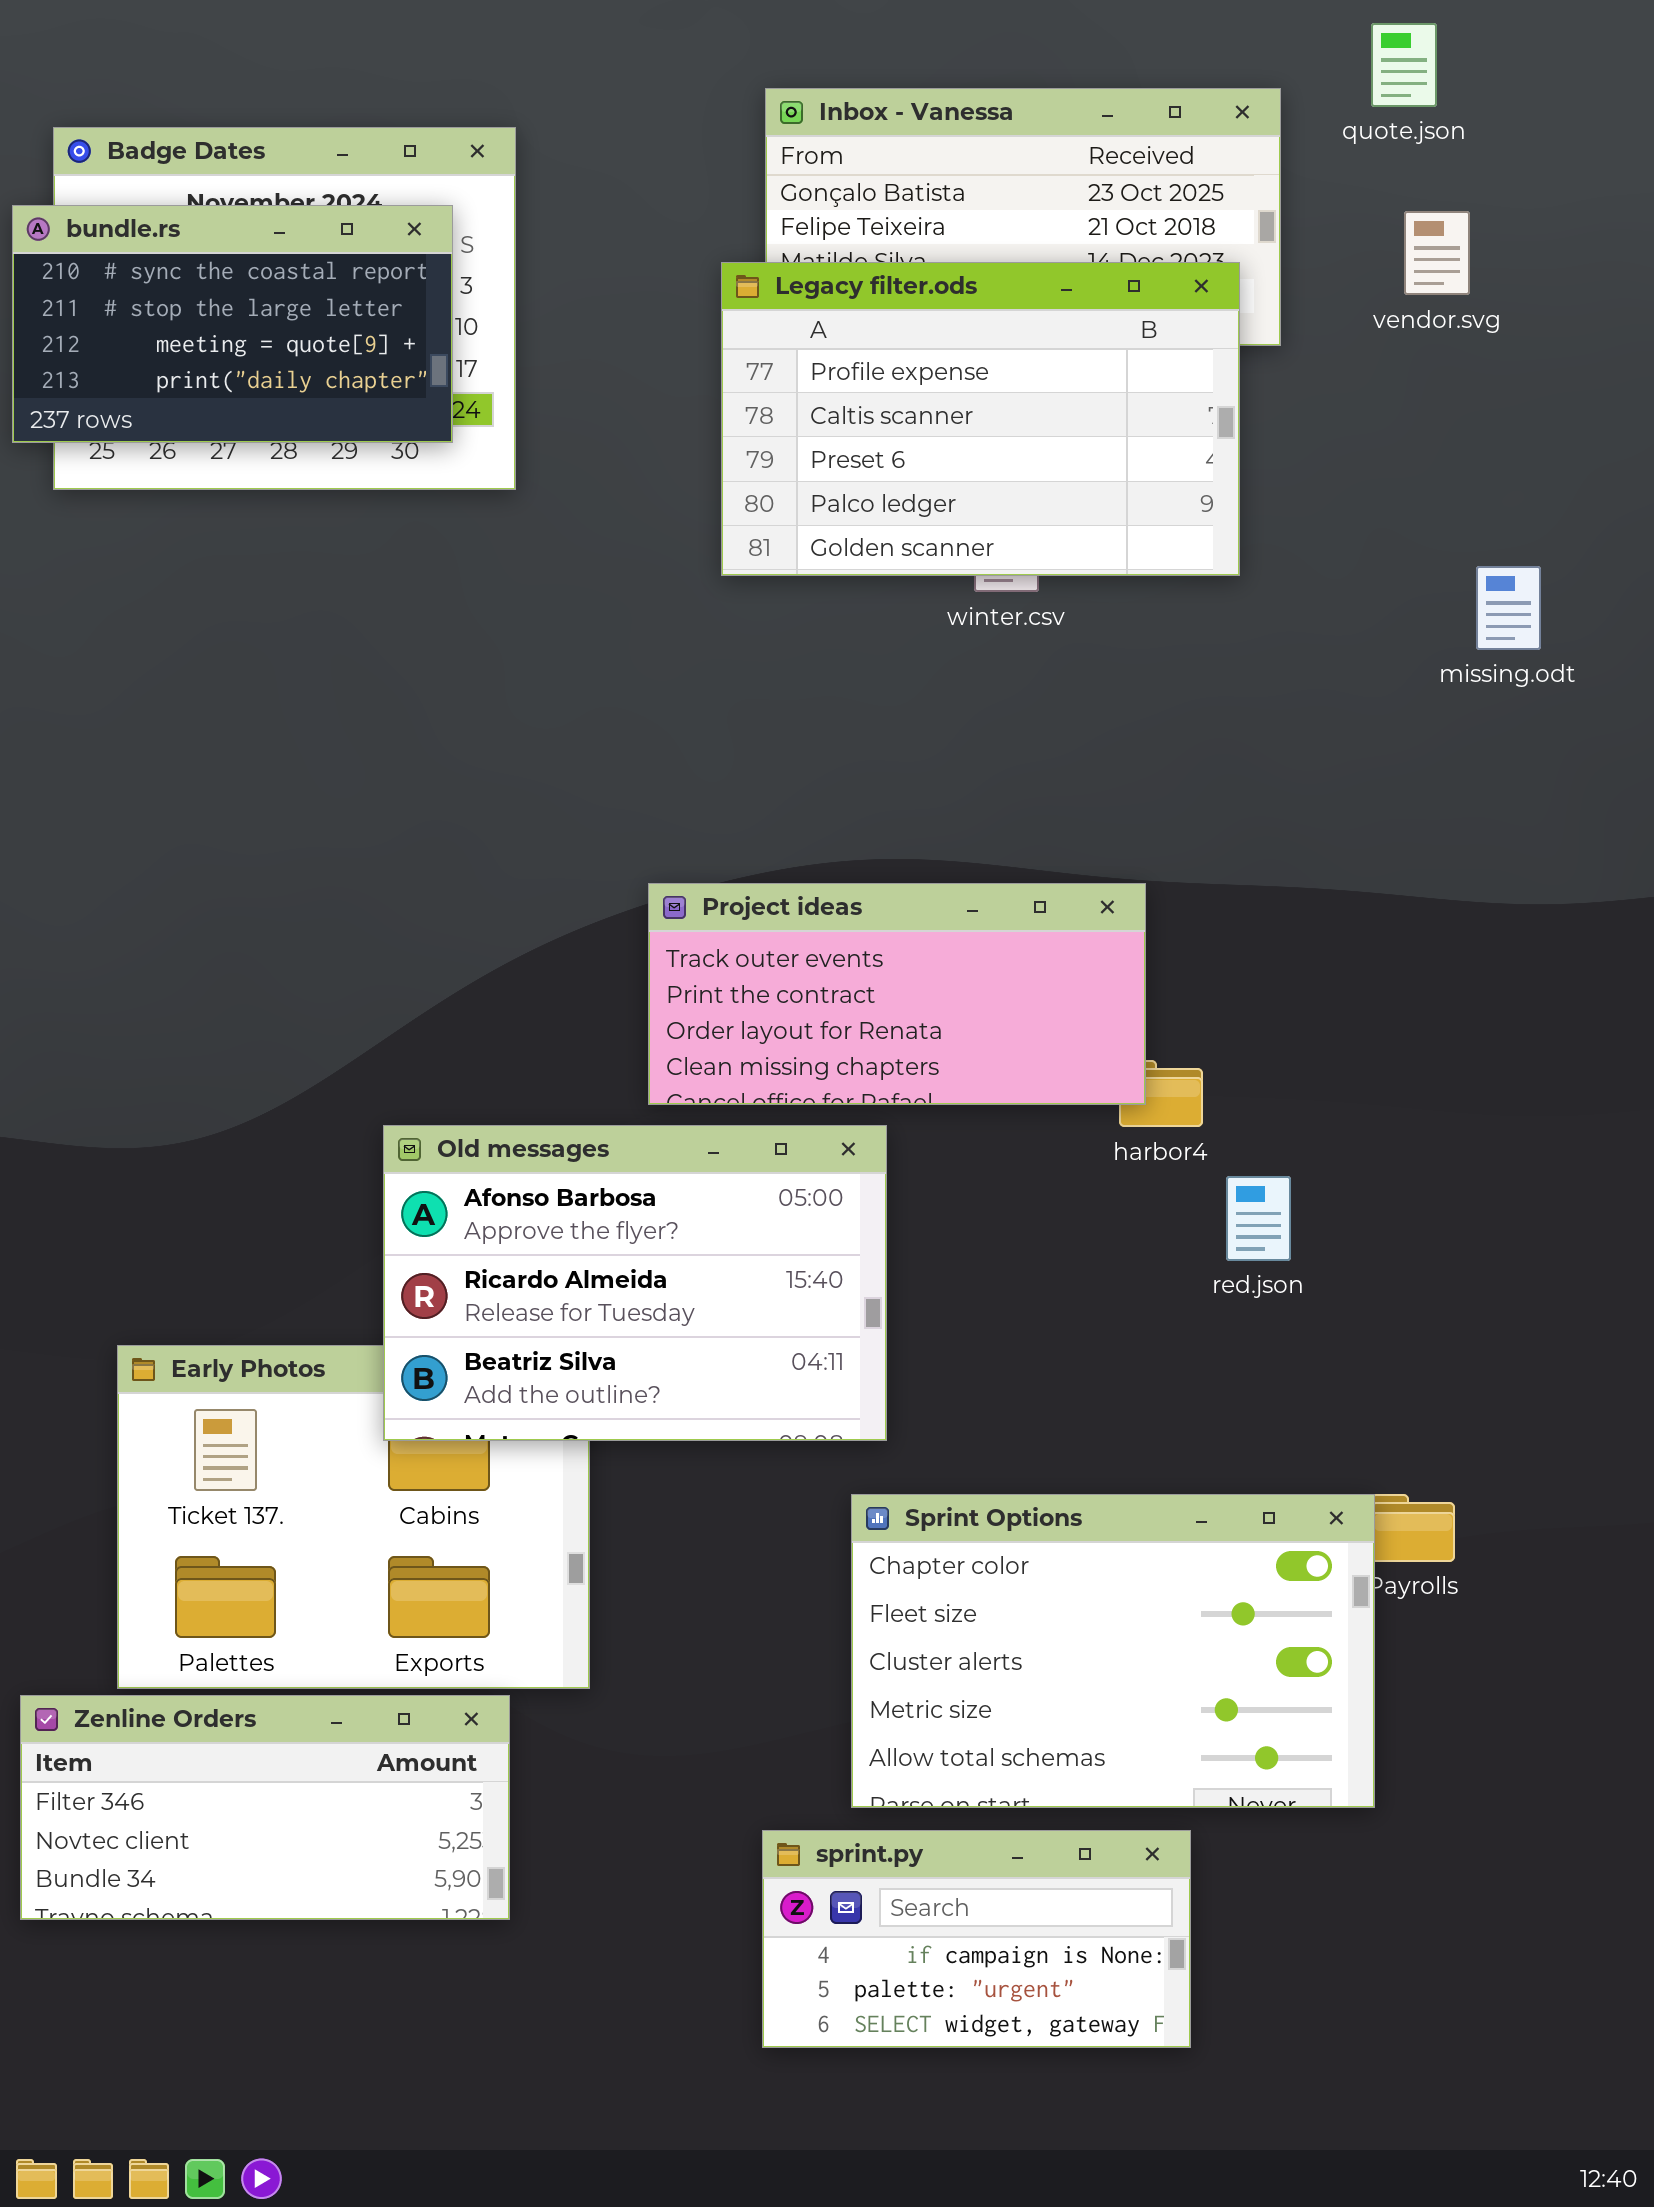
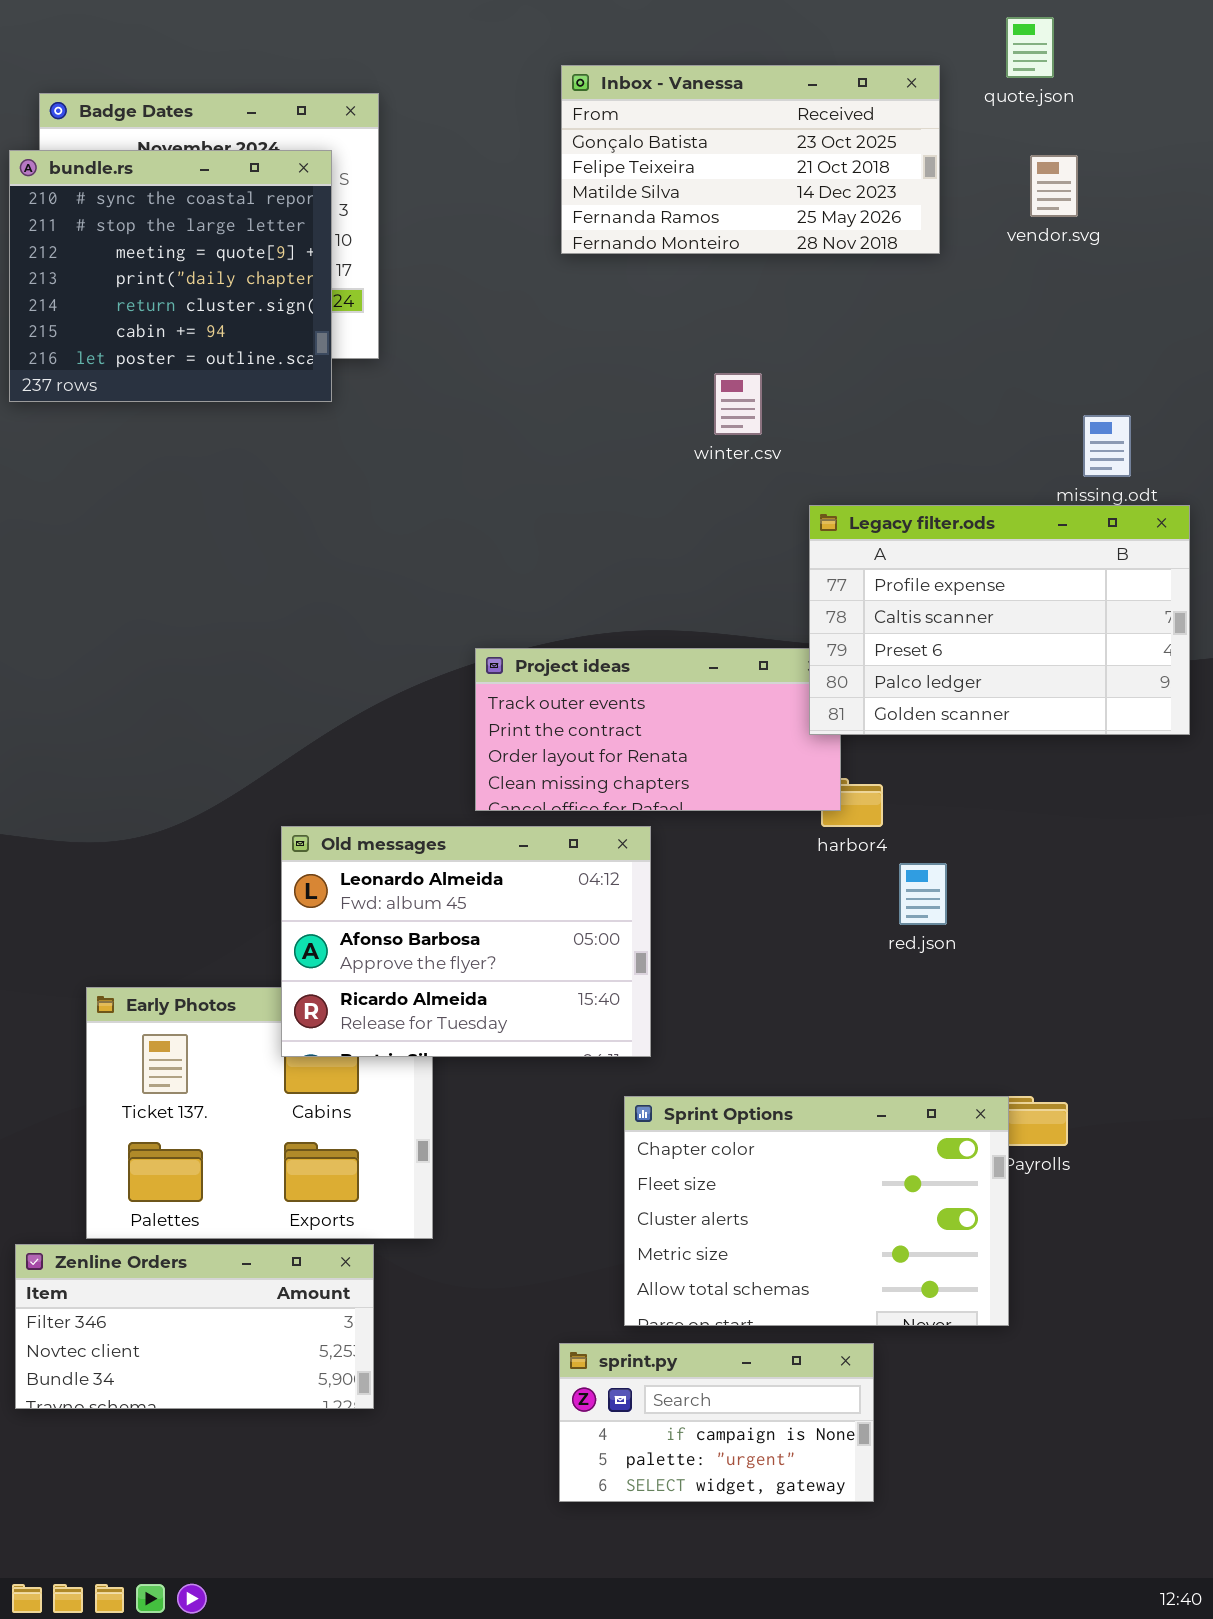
bundle.rs: [12,205,453,443] -> [9,150,332,402], resized
Legacy filter.ods: [721,262,1240,576] -> [809,505,1190,735], moved
Old messages: [383,1125,887,1441] -> [281,826,651,1057], scrolled up 1 row

